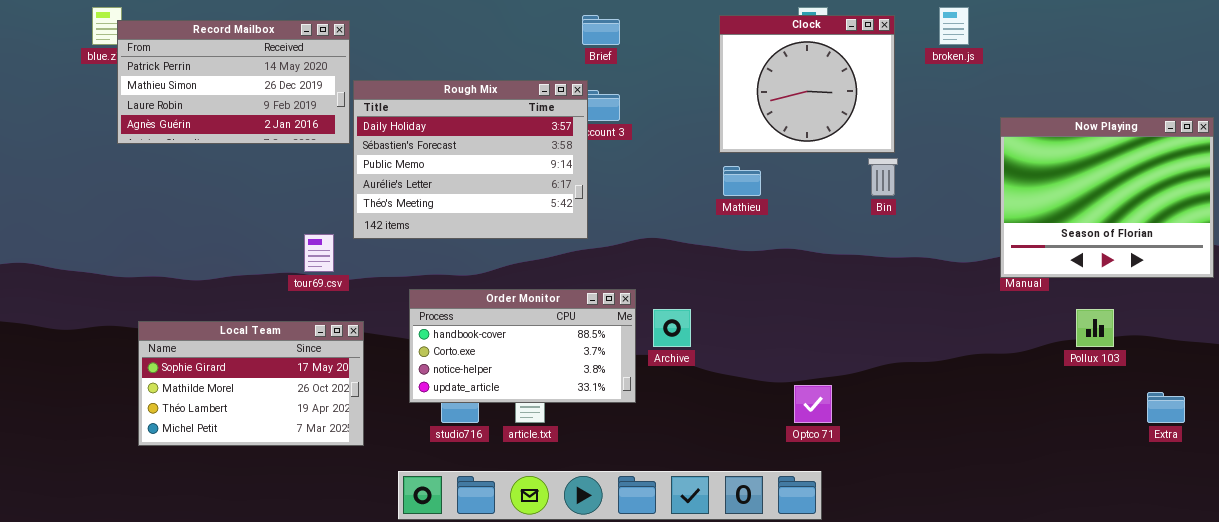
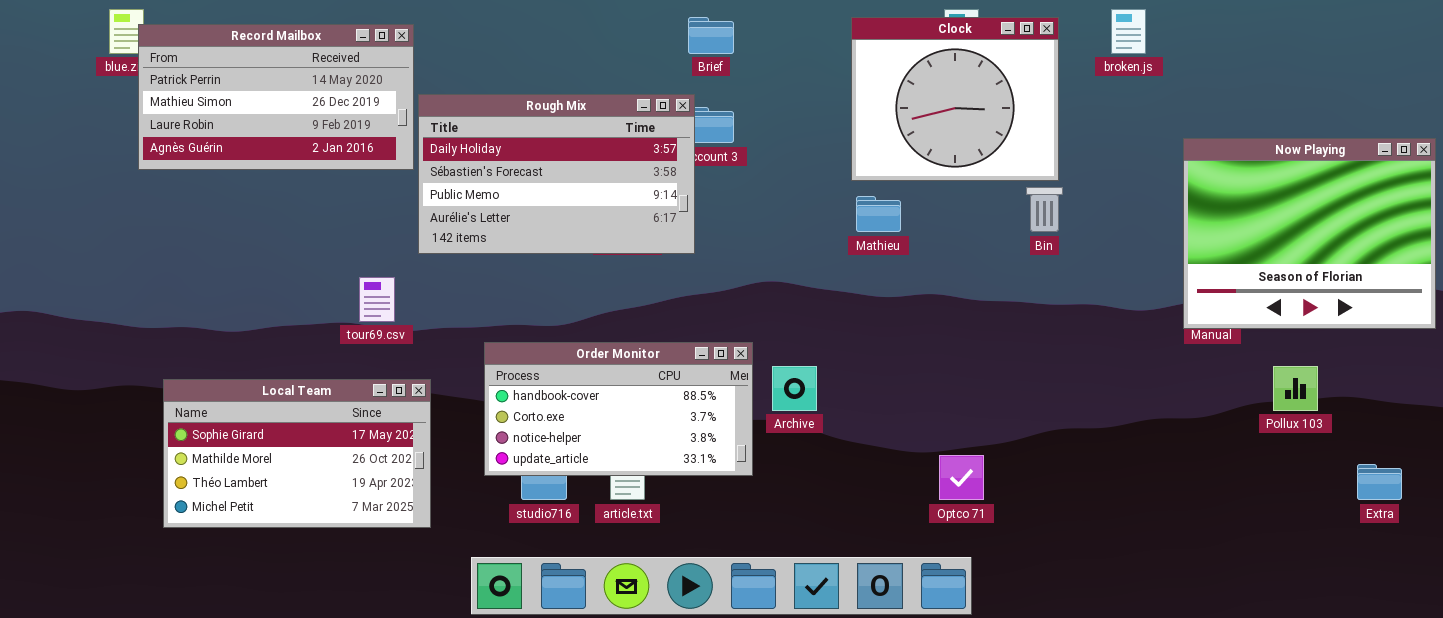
Rough Mix: [353,80,588,239] -> [418,94,695,254], resized

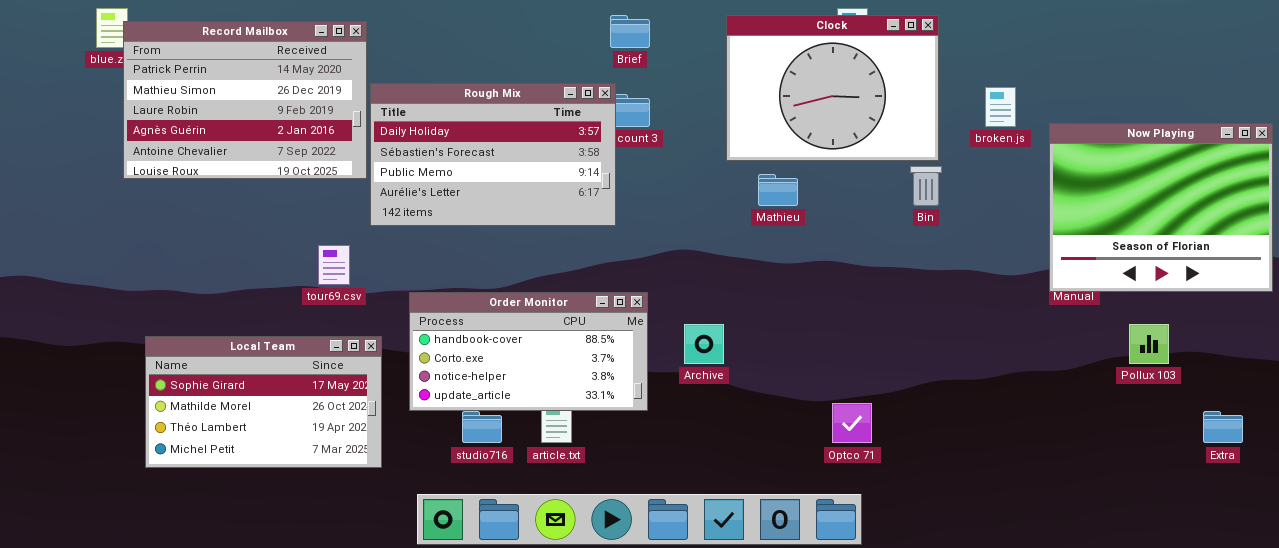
broken.js: [1111,9,1146,54] -> [985,87,1016,127], moved
Clock: [851,17,1059,181] -> [726,15,939,161], resized
Record Mailbox: [138,24,414,170] -> [123,21,367,179], resized
Order Monitor: [484,342,753,476] -> [409,292,648,411], moved

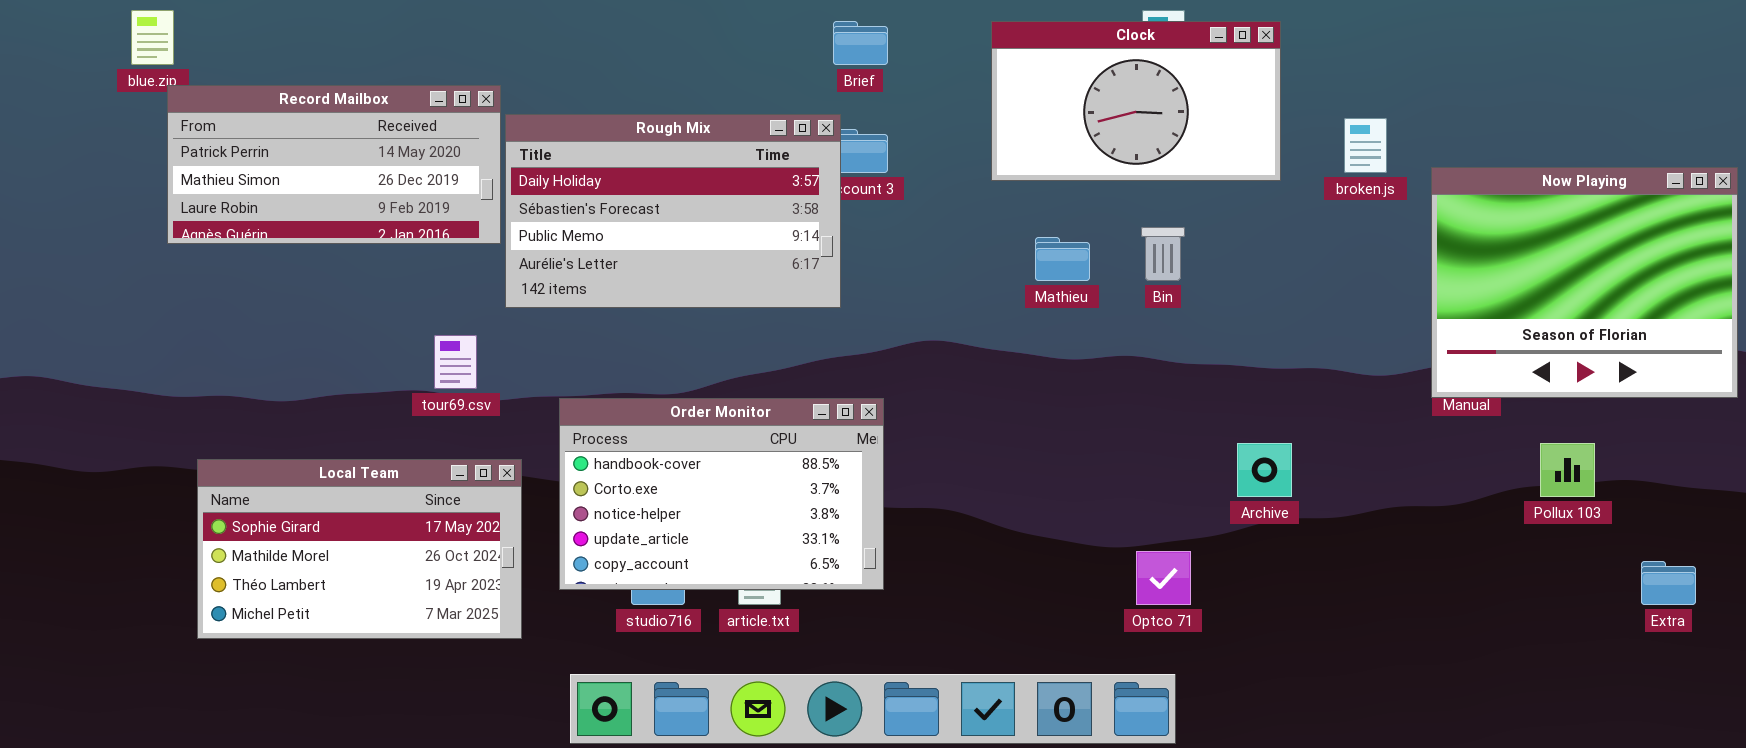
Clock: [726,15,939,161] -> [991,21,1281,181], resized
Record Mailbox: [123,21,367,179] -> [167,85,501,244], resized
Bin: [910,166,942,206] -> [1141,227,1185,281], moved
Order Monitor: [409,292,648,411] -> [559,398,884,590], resized
Archive: [684,324,724,364] -> [1237,443,1292,497], moved

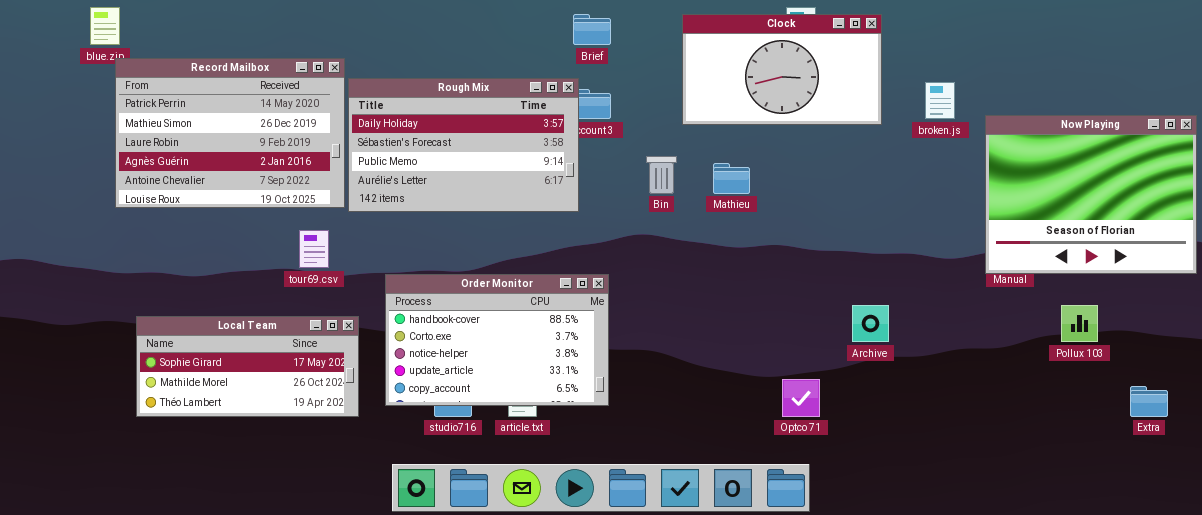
Record Mailbox: [167,85,501,244] -> [115,58,345,208], resized
Bin: [1141,227,1185,281] -> [646,156,677,194], moved
Local Team: [197,459,522,639] -> [136,316,359,417], resized

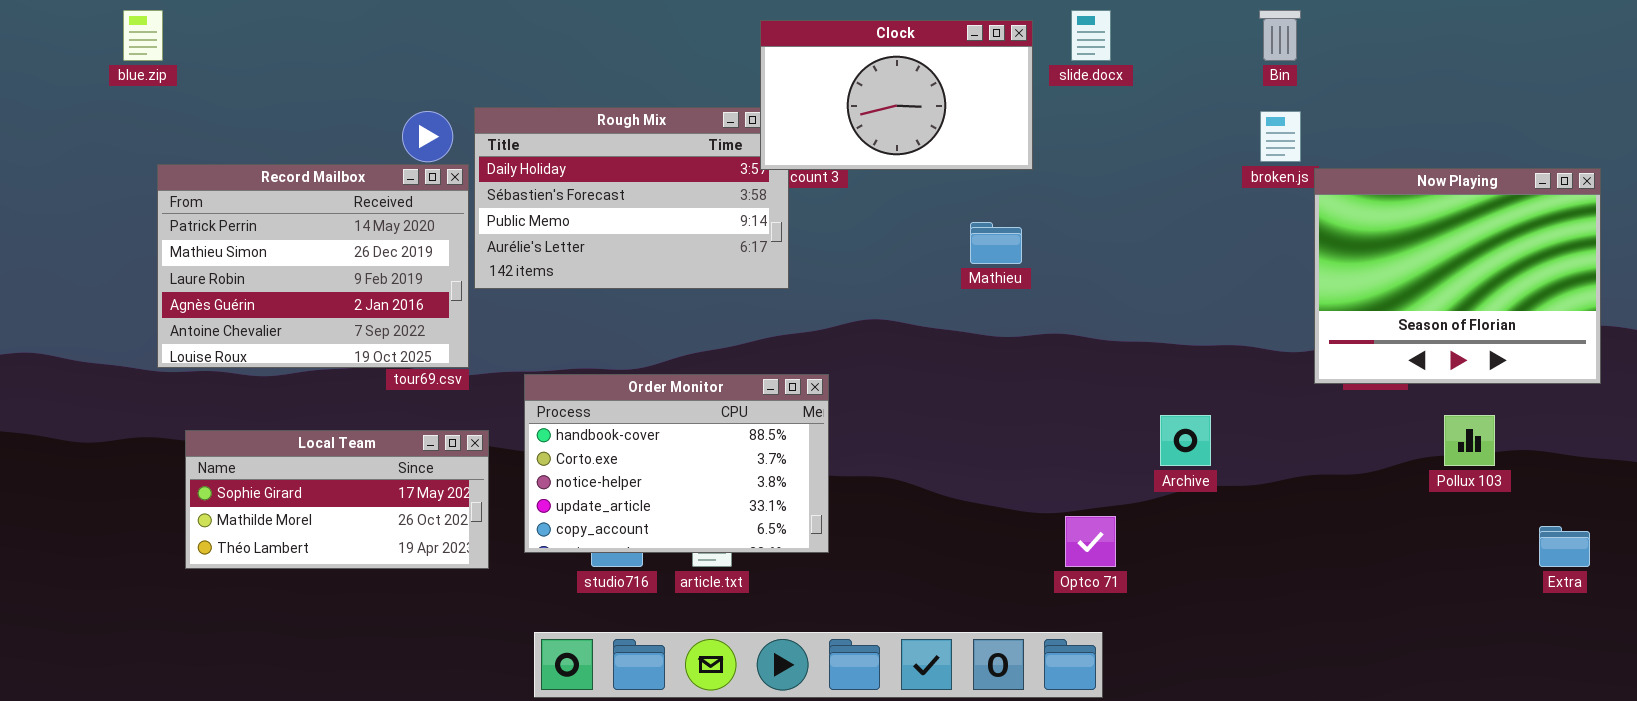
Clock: [682,14,882,125] -> [760,20,1033,170], moved
Record Mailbox: [115,58,345,208] -> [157,164,469,368], moved
Now Playing: [985,115,1197,274] -> [1314,168,1601,384], moved
Bin: [646,156,677,194] -> [1259,10,1301,61], moved

